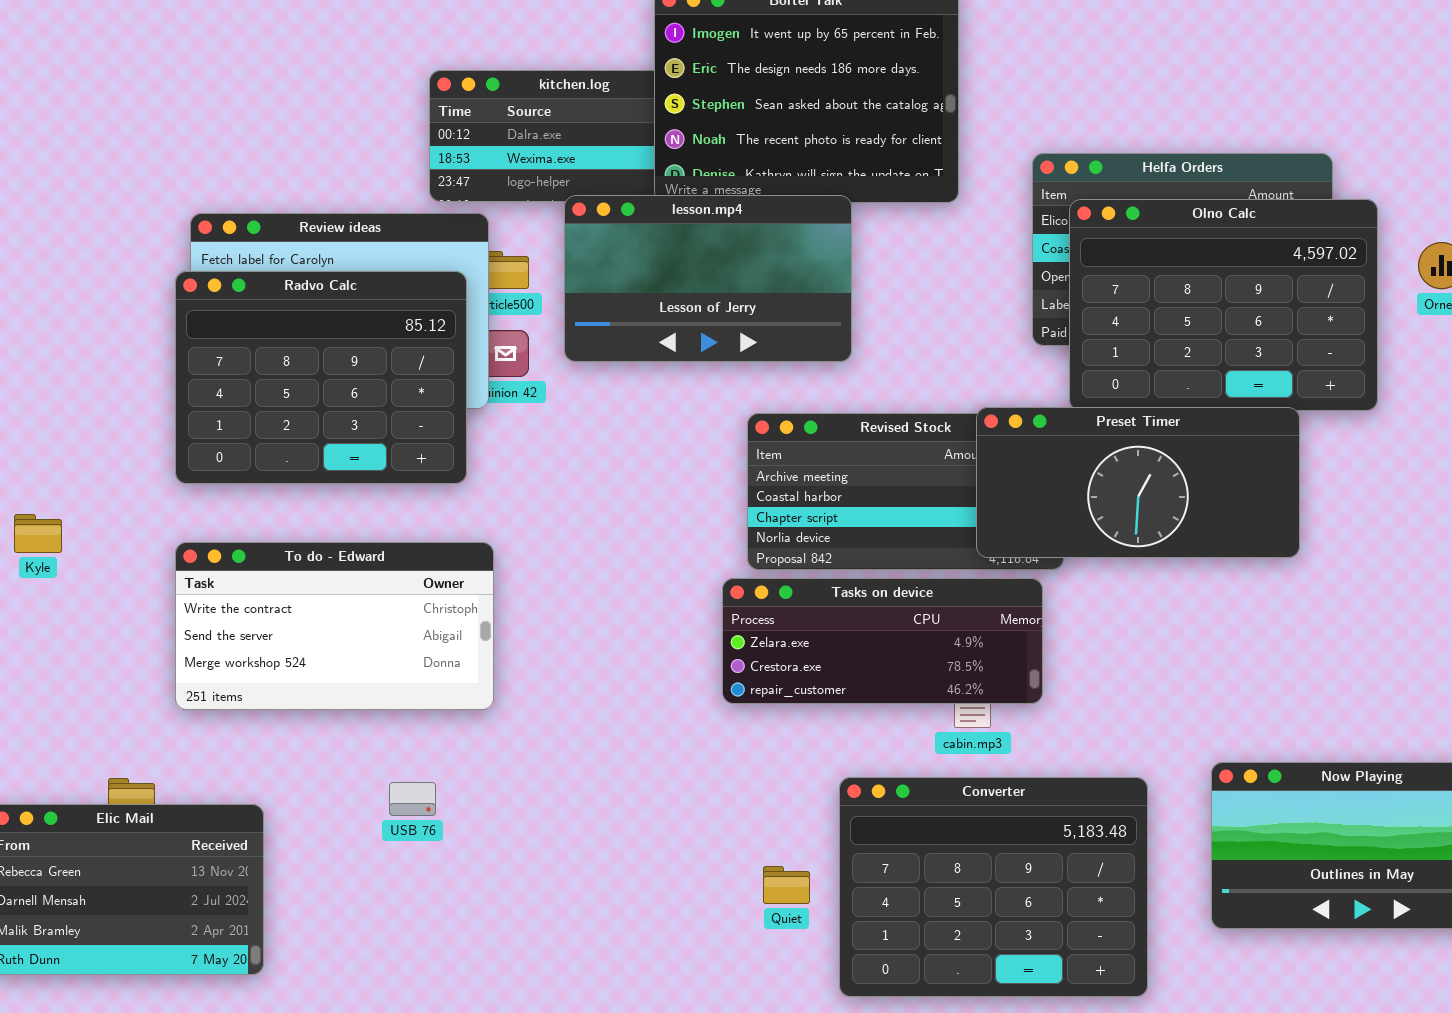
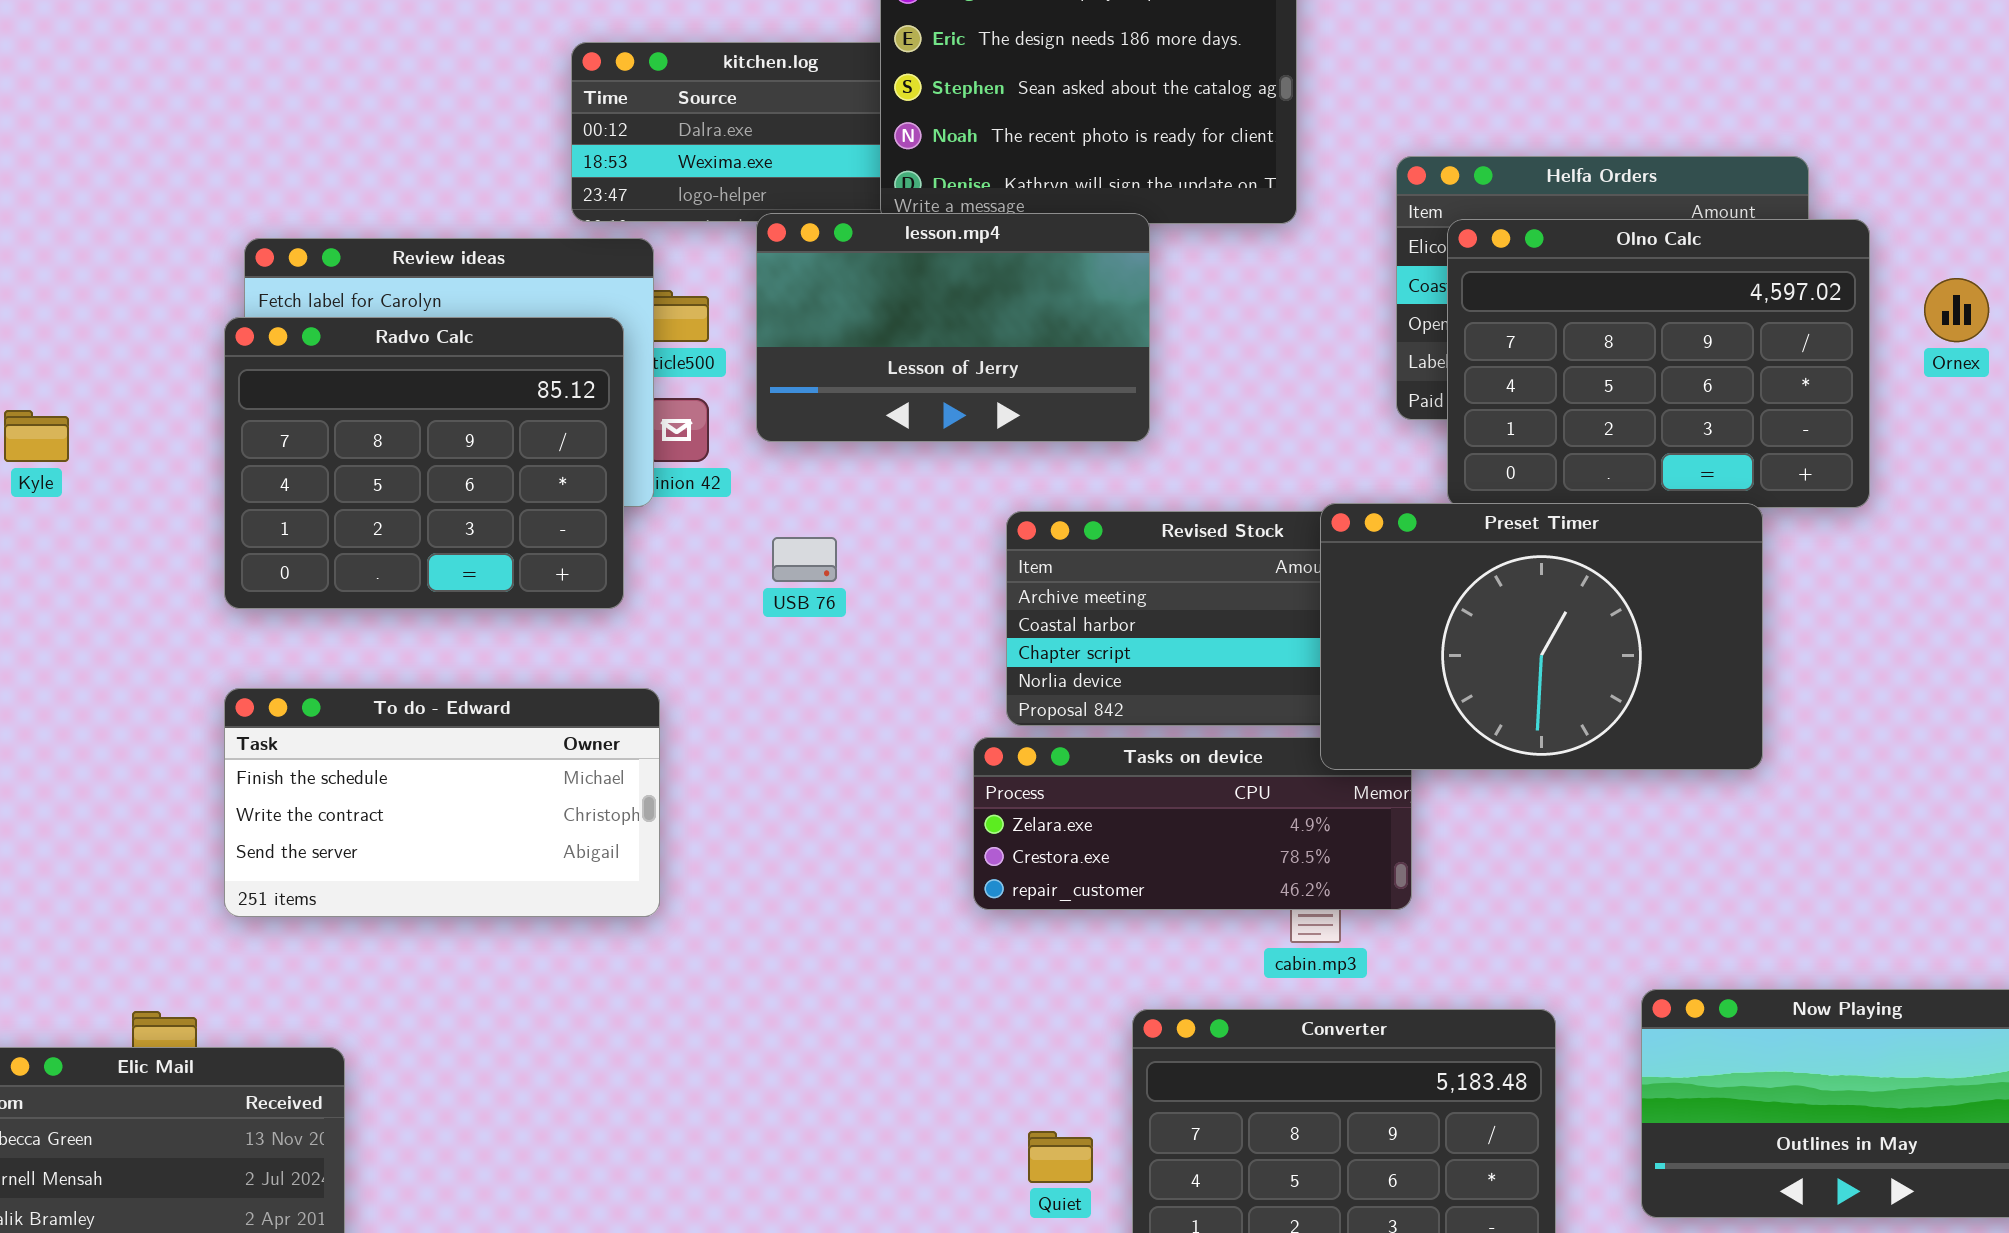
Preset Timer: [976,407,1300,558] -> [1320,503,1763,770], resized
Kyle: [14,514,62,553] -> [4,410,69,462], moved
To do - Edward: [175,542,494,710] -> [224,688,660,917], scrolled up 1 row
USB 76: [389,782,436,816] -> [772,537,837,582], moved

